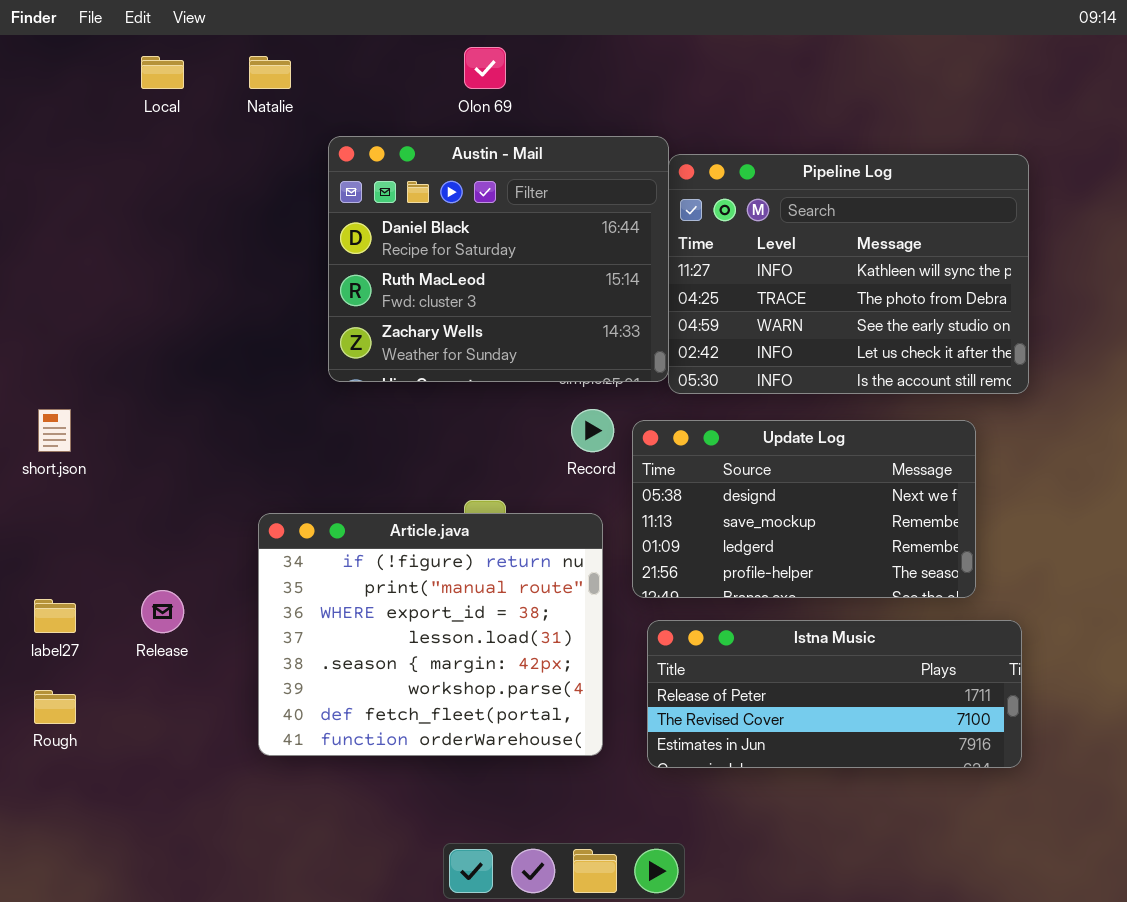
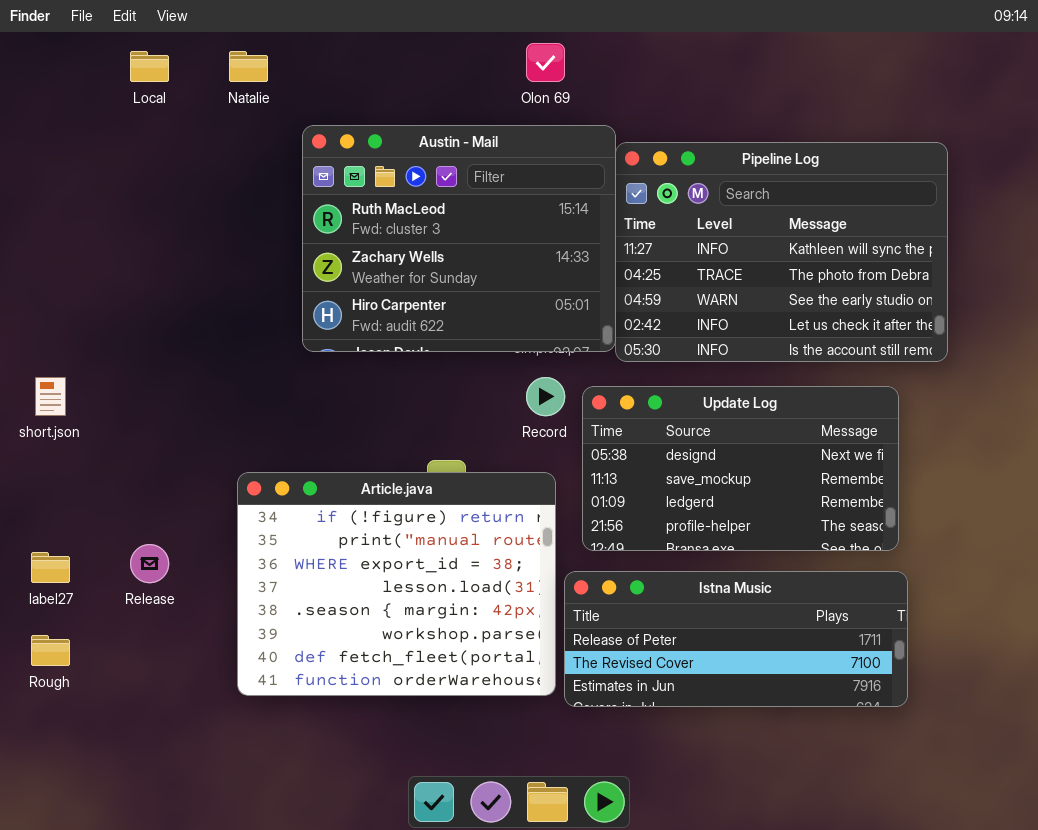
Olon 69: [464,47,506,89] -> [526,43,565,82], moved
Austin - Mail: [328,136,669,382] -> [302,125,616,352], scrolled down 1 row
Istna Music: [647,620,1022,768] -> [564,571,908,707], moved

